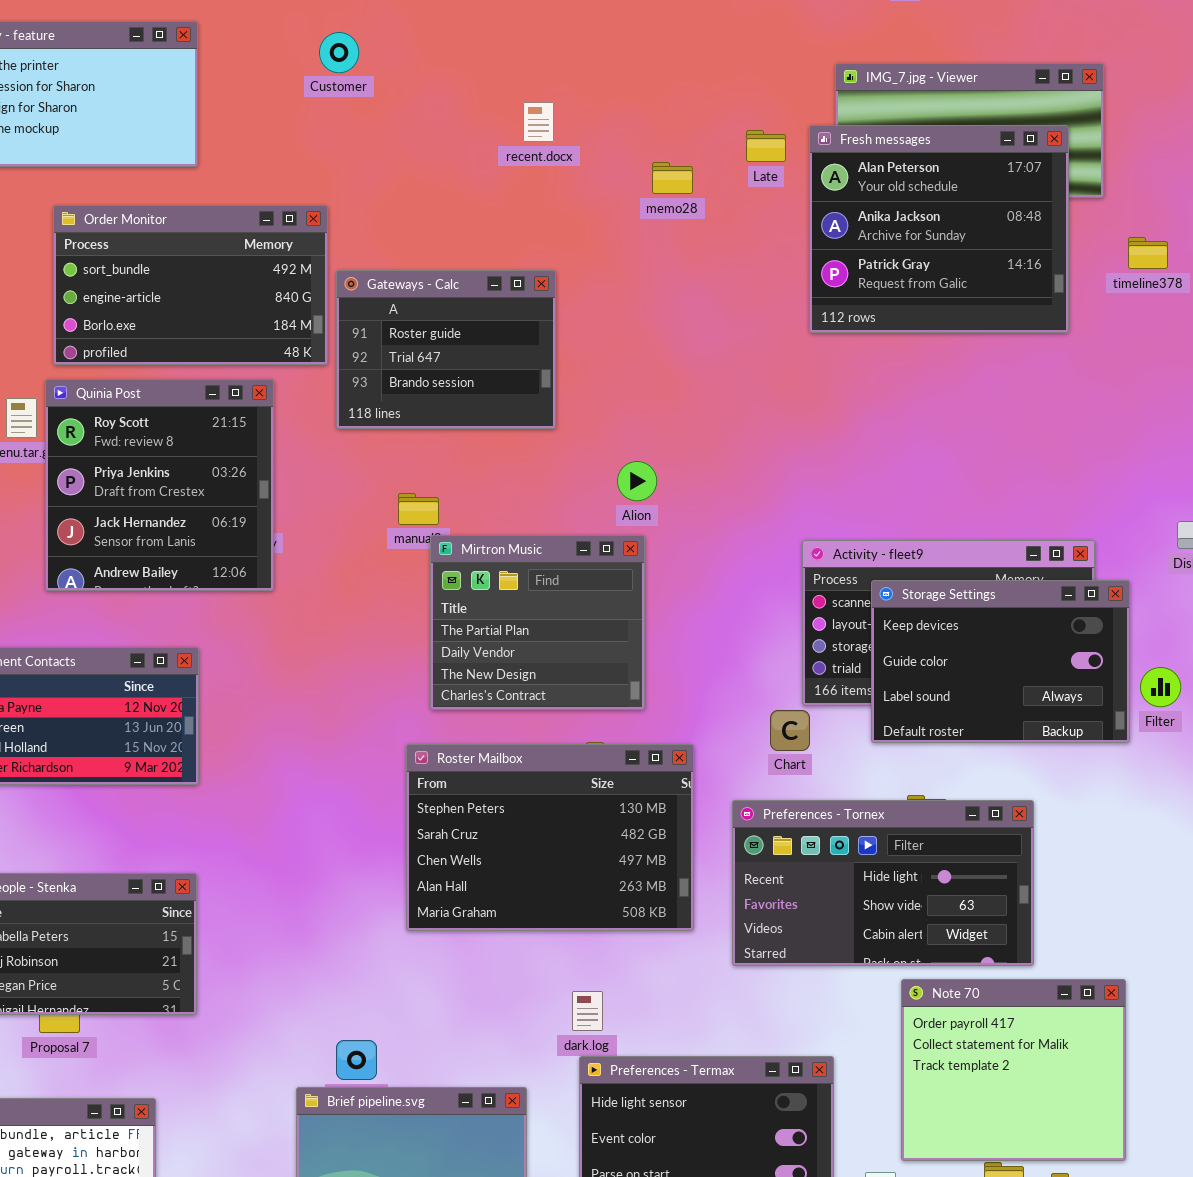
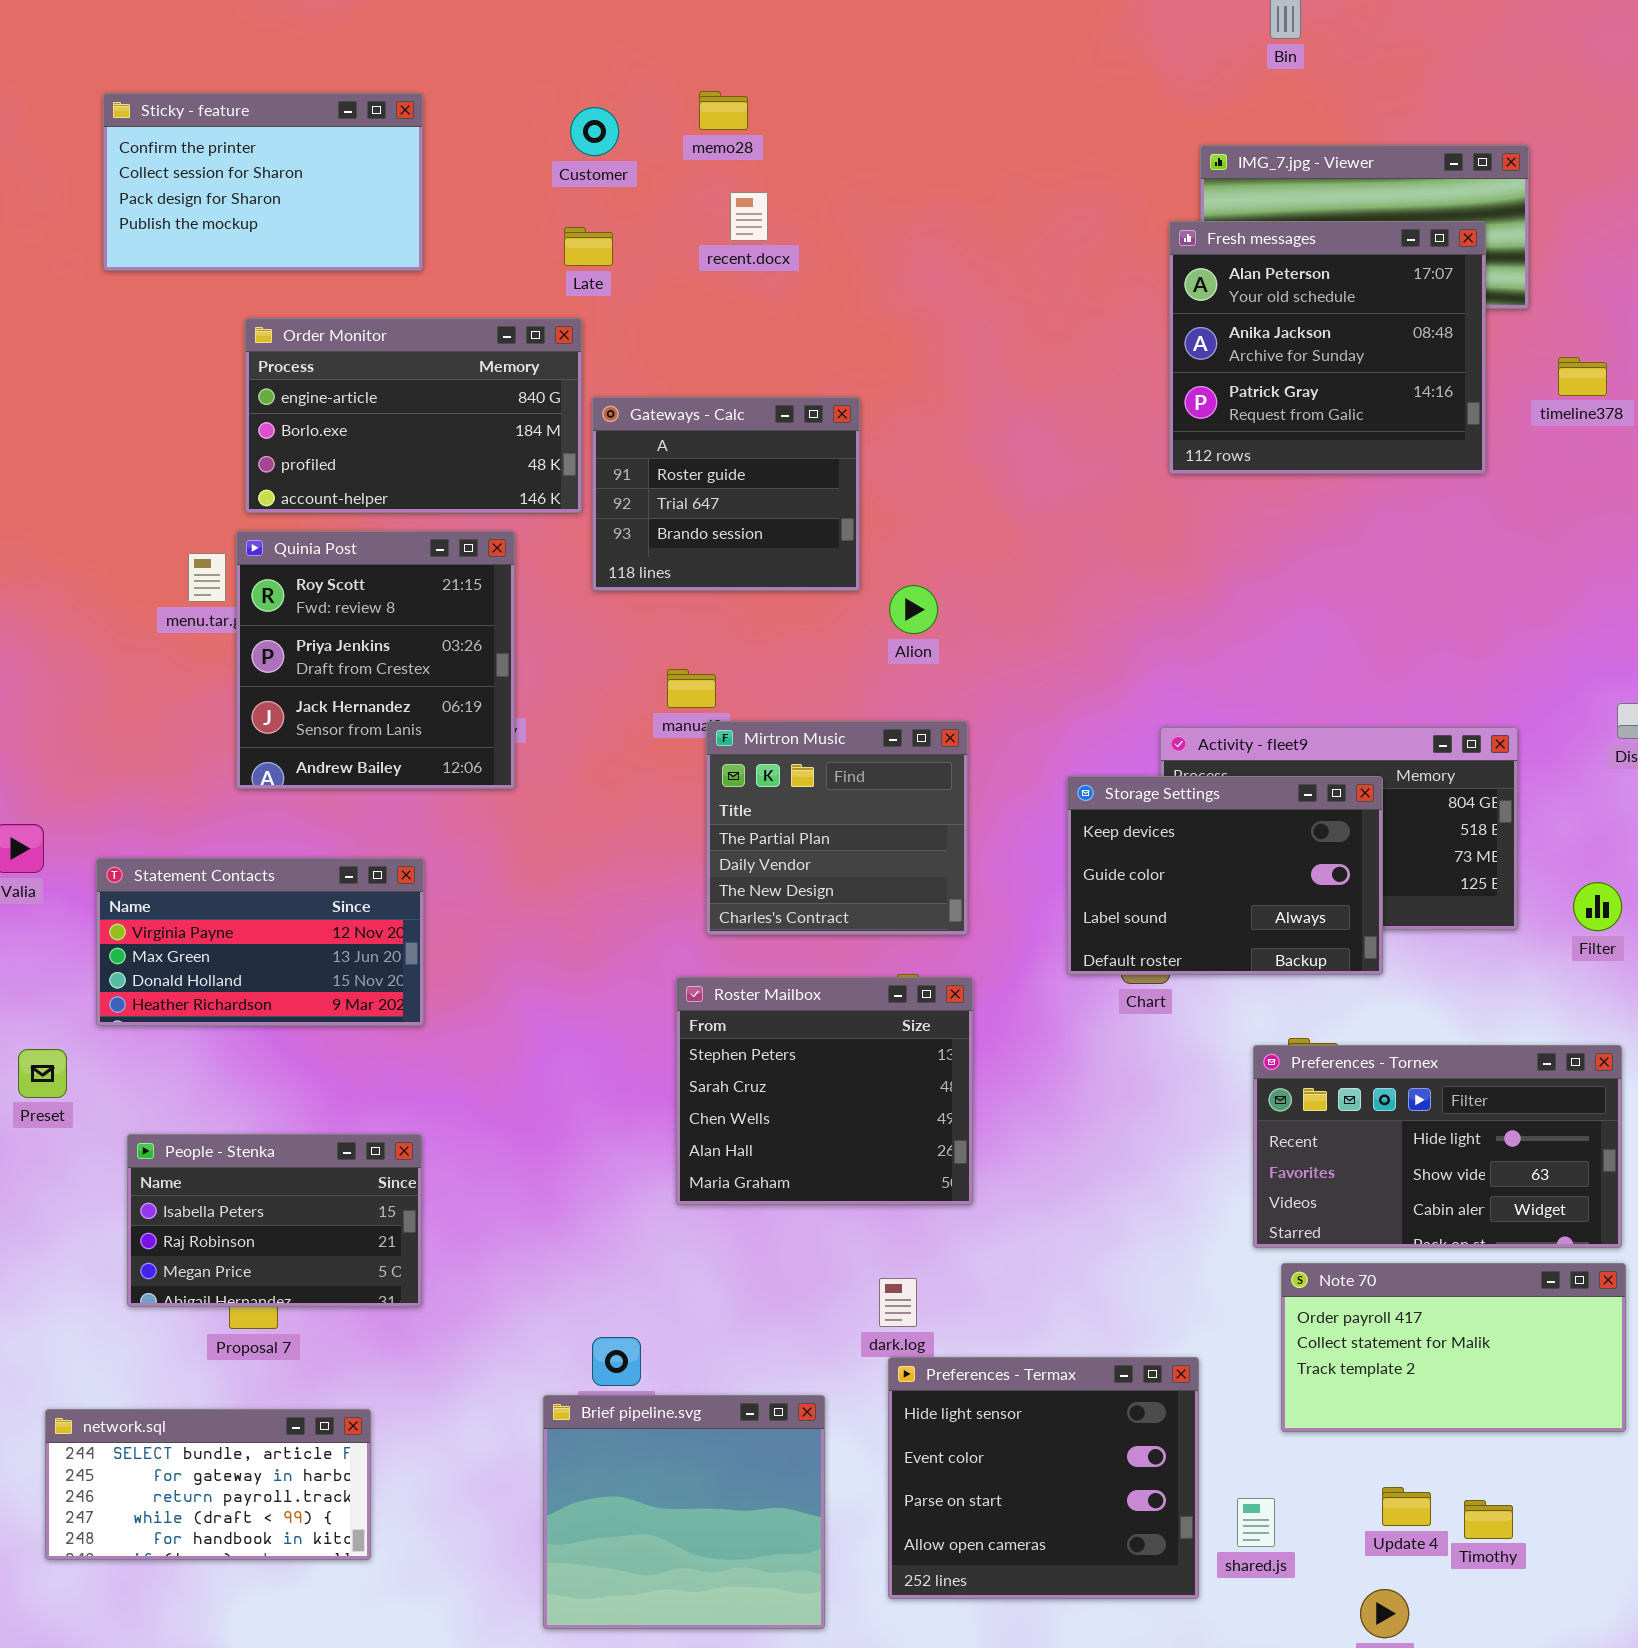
recent.docx: [523,102,554,142] -> [730,192,768,241], moved
Late: [746,130,786,162] -> [564,227,613,266], moved
memo28: [652,162,693,194] -> [699,91,748,130], moved
Order Monitor: [53,205,328,365] -> [245,318,582,513], scrolled down 1 row
Alion: [617,461,657,501] -> [889,585,938,634], moved
Storage Settings: [871,580,1130,743] -> [1067,776,1383,975], moved
Roster Mailbox: [406,744,694,931] -> [676,977,973,1205], resized
Preferences - Tornex: [732,800,1034,966] -> [1253,1045,1622,1248], moved
Note 70: [901,979,1126,1161] -> [1281,1263,1626,1432], resized

